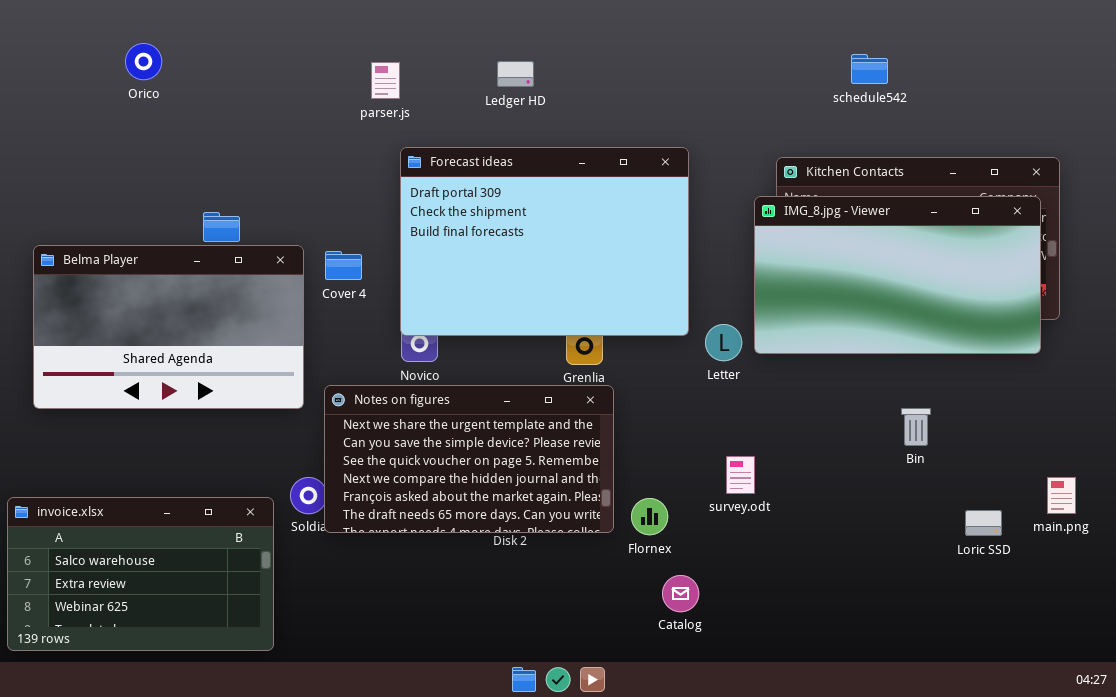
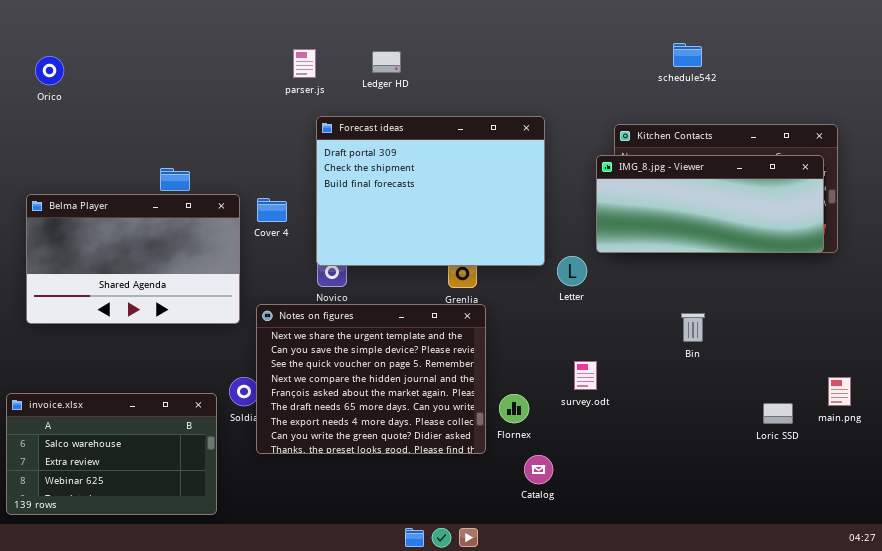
Orico: [125,43,162,80] -> [35,56,64,85], moved
Ledger HD: [497,61,534,87] -> [372,51,401,73], moved
IMG_8.jpg - Viewer: [754,196,1041,354] -> [596,155,824,253], resized
Notes on figures: [324,385,614,533] -> [256,304,486,454], resized
Bin: [901,408,931,446] -> [681,313,705,342], moved

